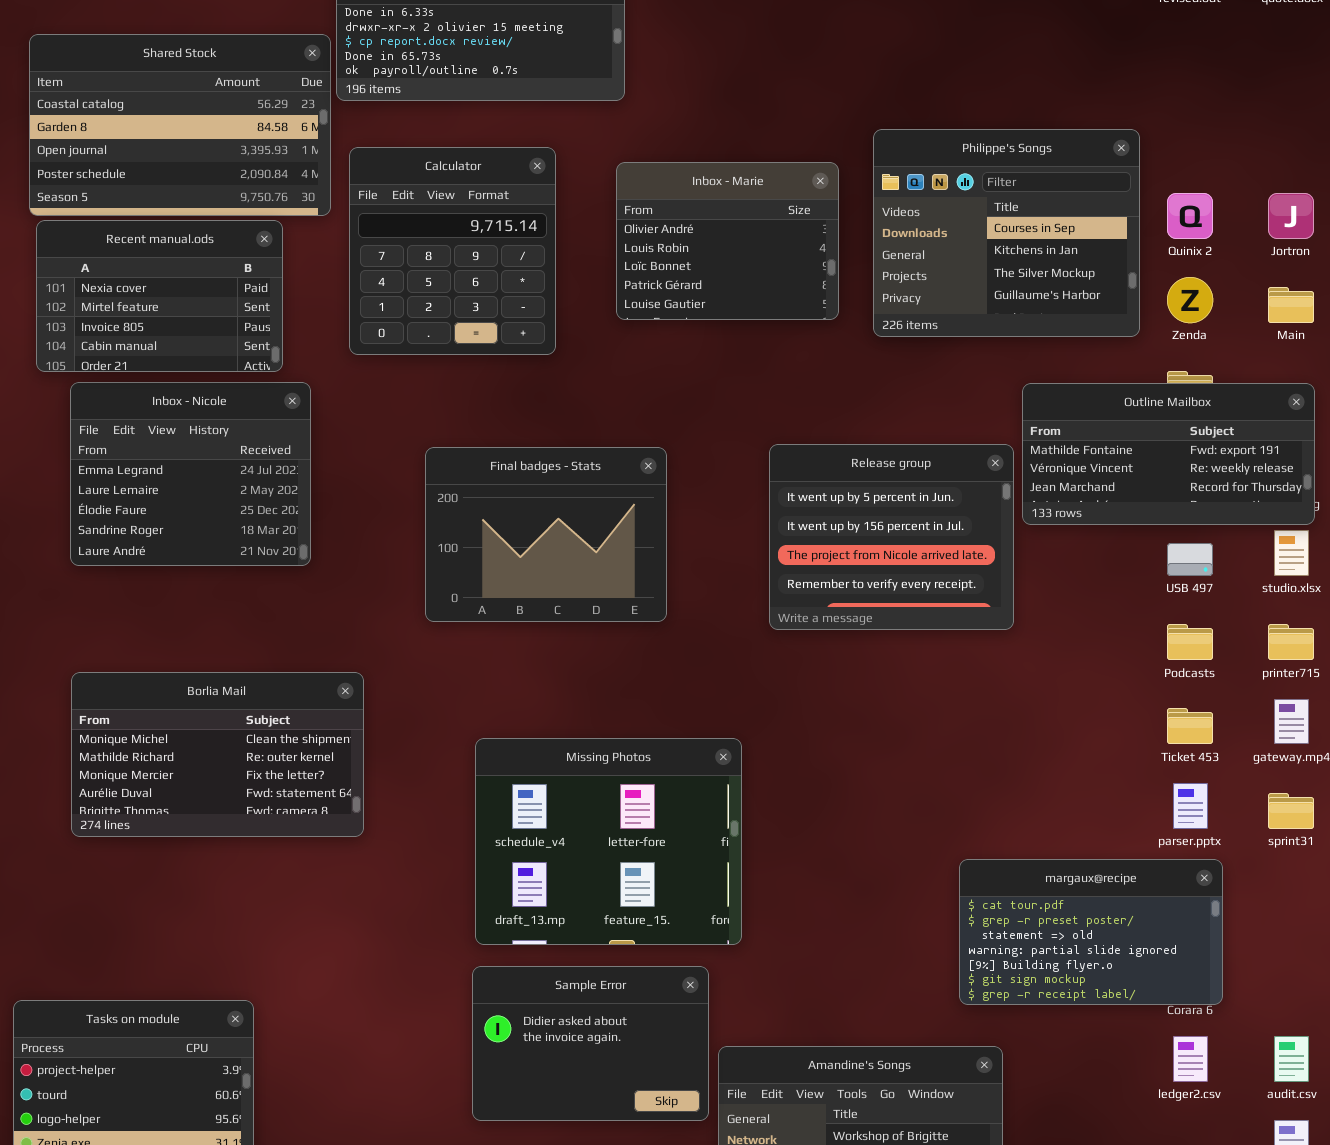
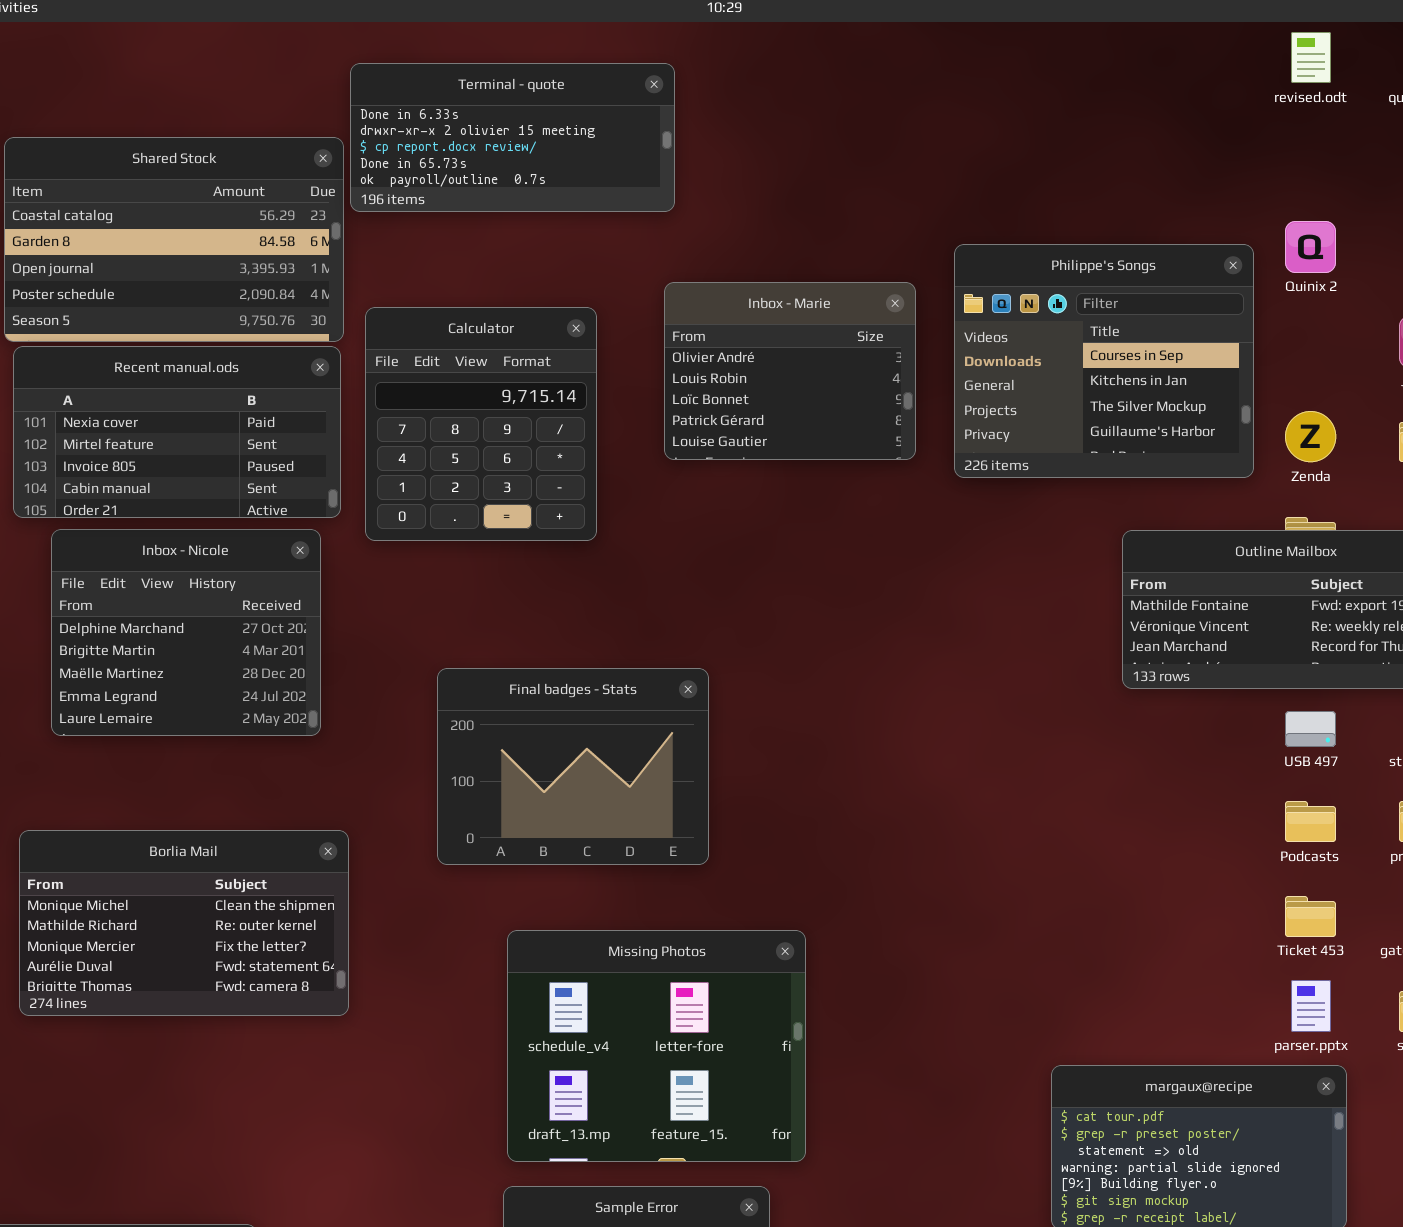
Calculator: [349,147,556,355] -> [365,307,597,541], moved
Quinix 2: [1167,193,1213,239] -> [1285,221,1336,273], moved
Recent manual.ods: [36,220,283,372] -> [13,346,341,518], resized
Inbox - Nicole: [70,382,311,566] -> [51,529,321,736], scrolled up 3 rows
Release group: [769,444,1014,630] -> none, closed
Final badges - Stats: [425,447,667,622] -> [437,668,709,865], moved
Borlia Mail: [71,672,364,837] -> [19,830,349,1016], moved

